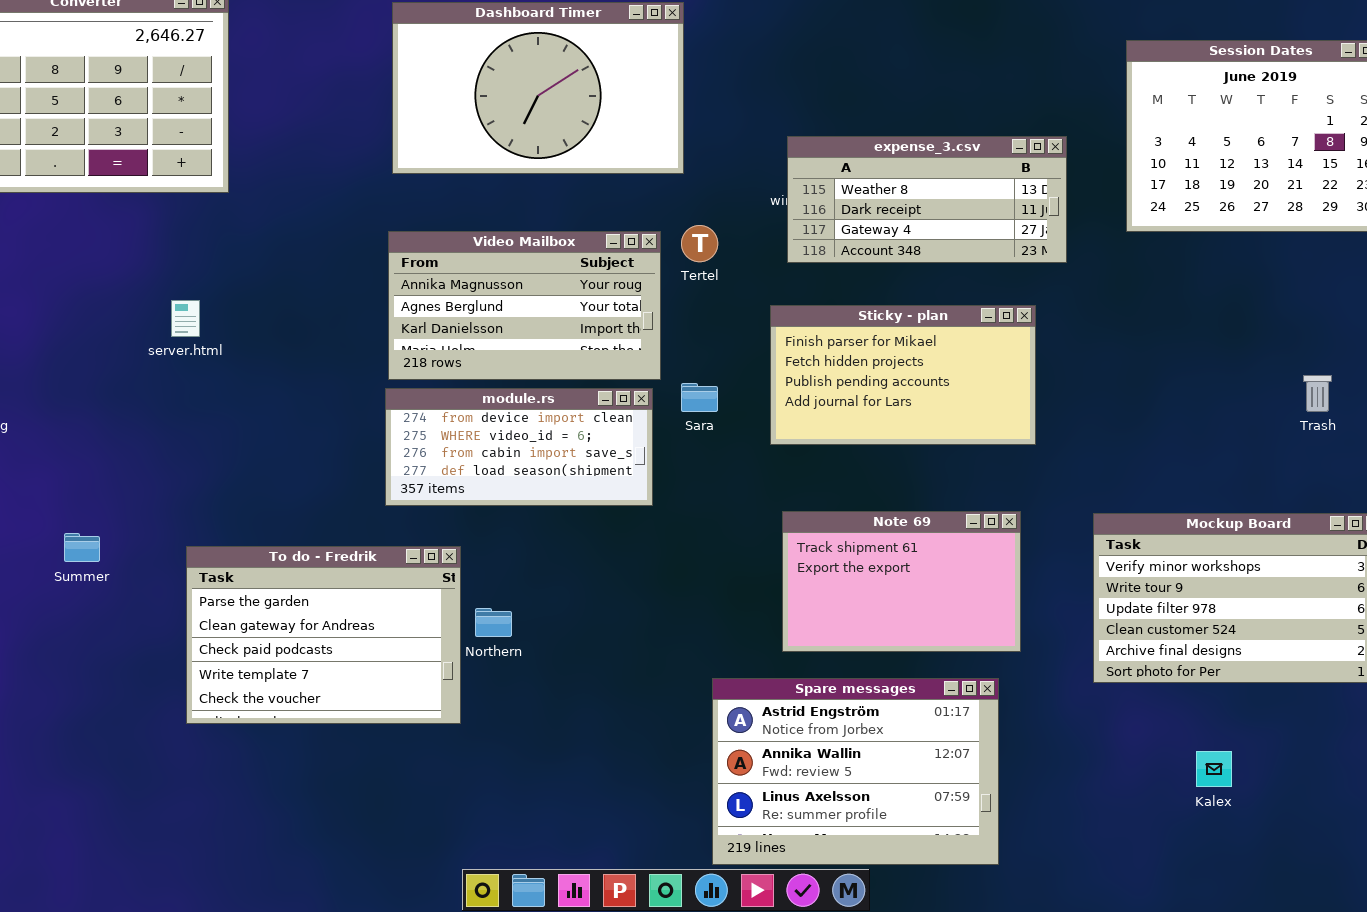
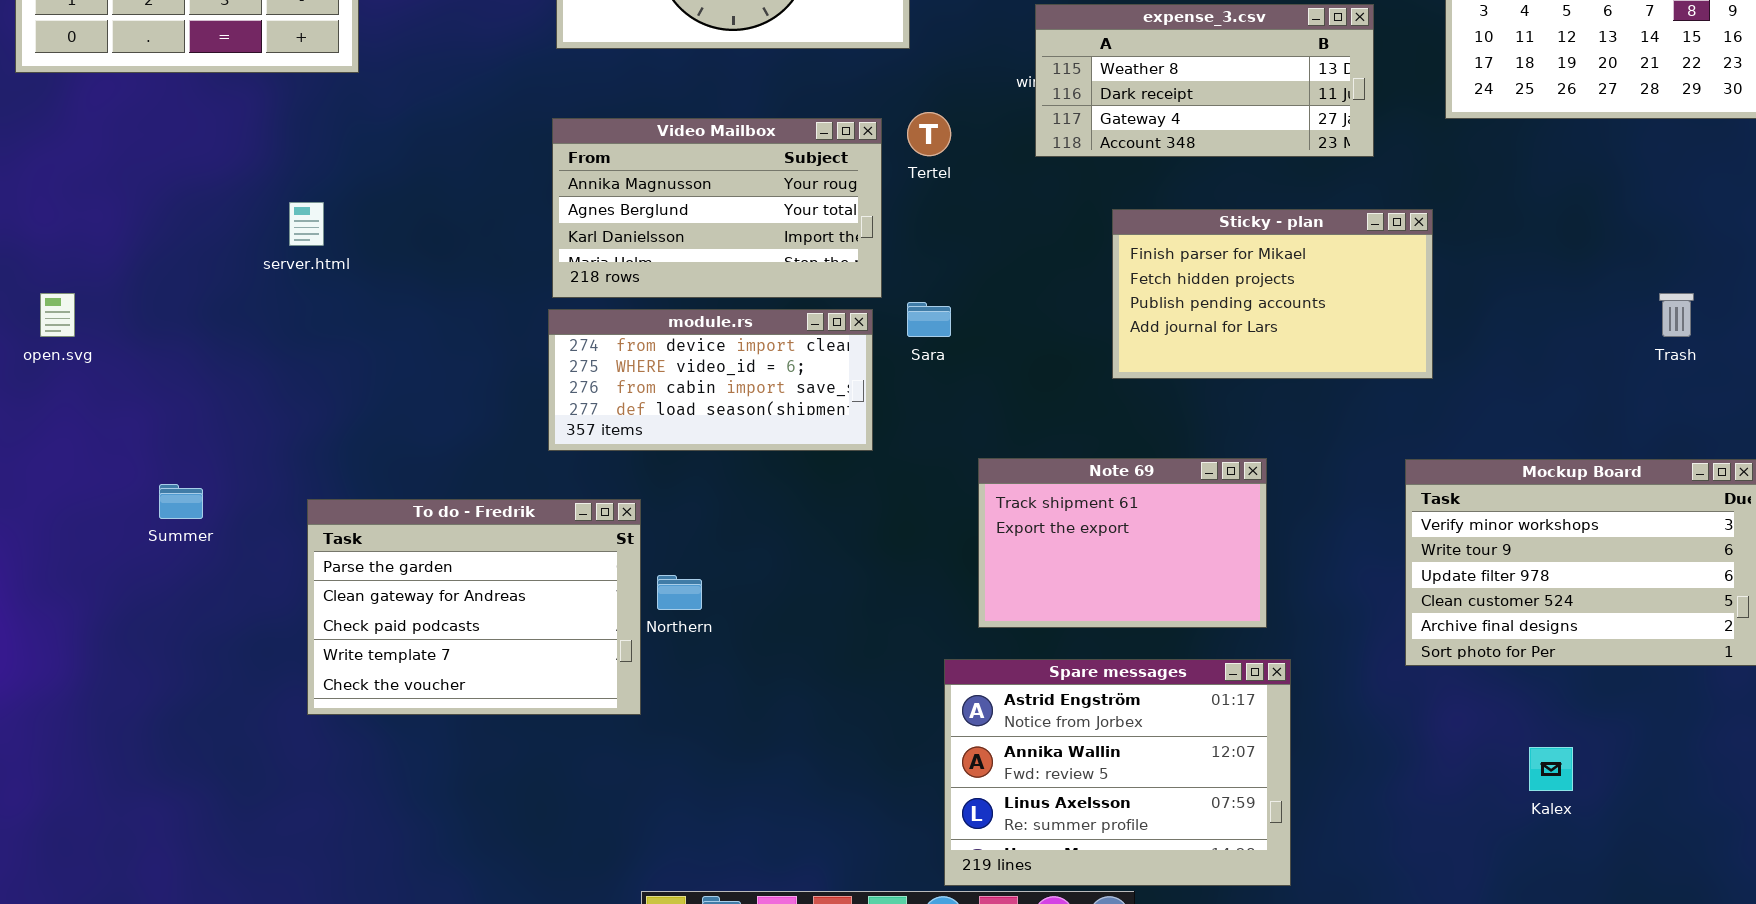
Sticky - plan: [770,305,1036,445] -> [1112,209,1433,379], moved
Note 69: [782,511,1021,652] -> [978,458,1267,628], moved

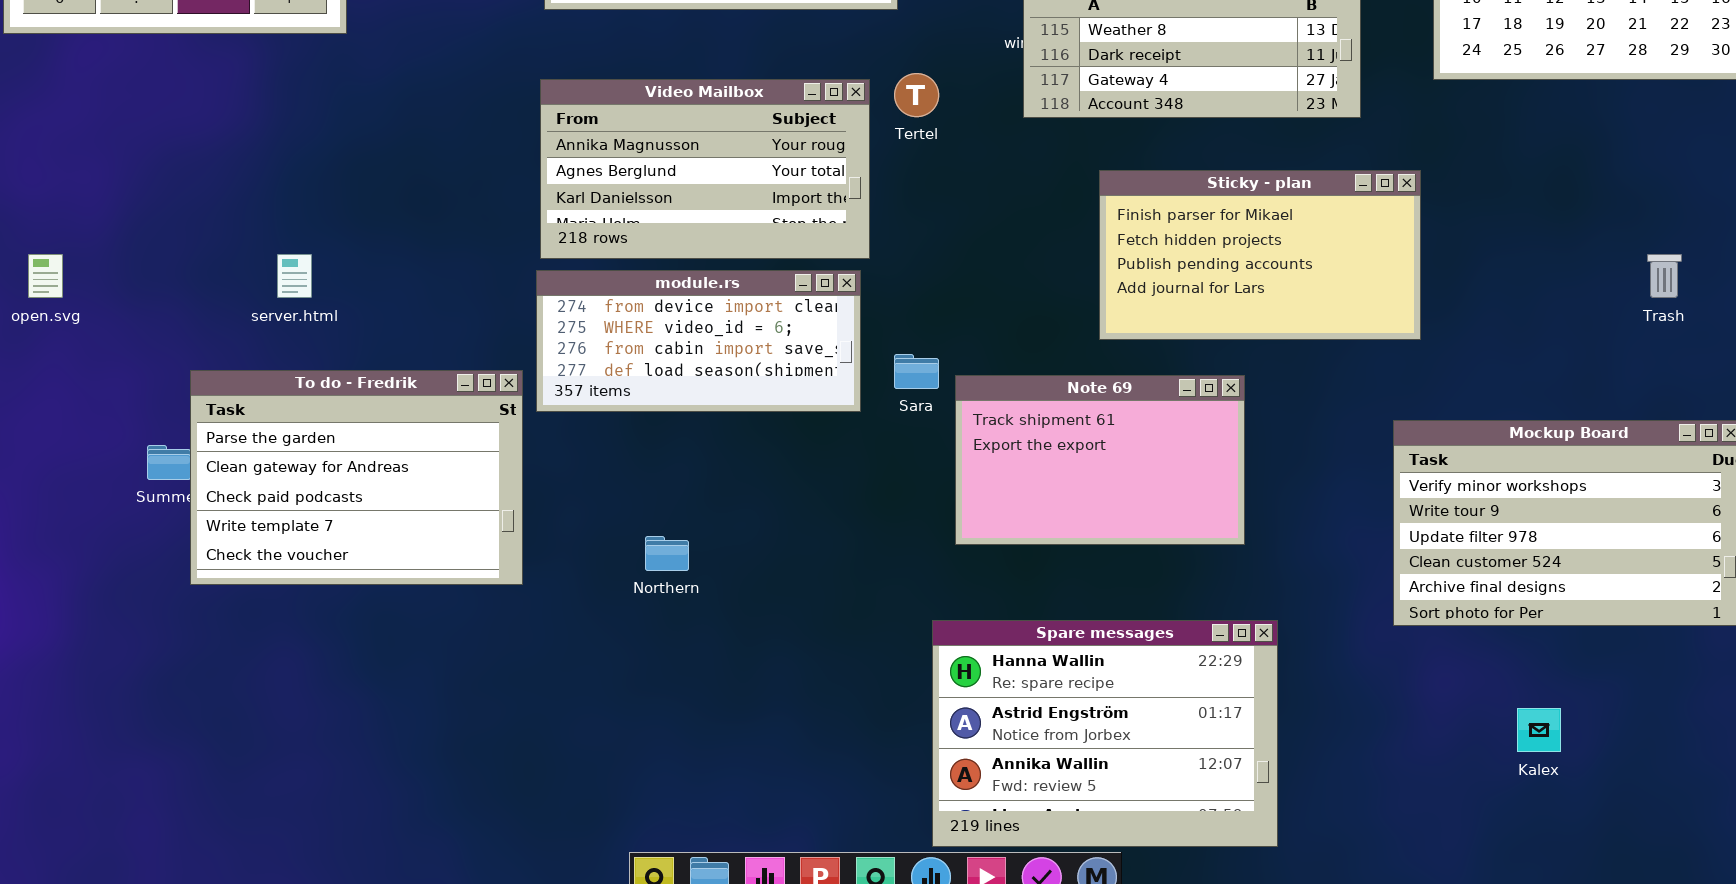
server.html: [289,202,324,246] -> [277,254,312,298], moved
Sara: [907,302,951,337] -> [894,354,939,389], moved
Note 69: [978,458,1267,628] -> [955,375,1245,545], moved
To do - Fredrik: [307,499,641,715] -> [190,370,523,585], moved
Spare messages: [944,659,1291,886] -> [932,620,1278,847], scrolled up 1 row

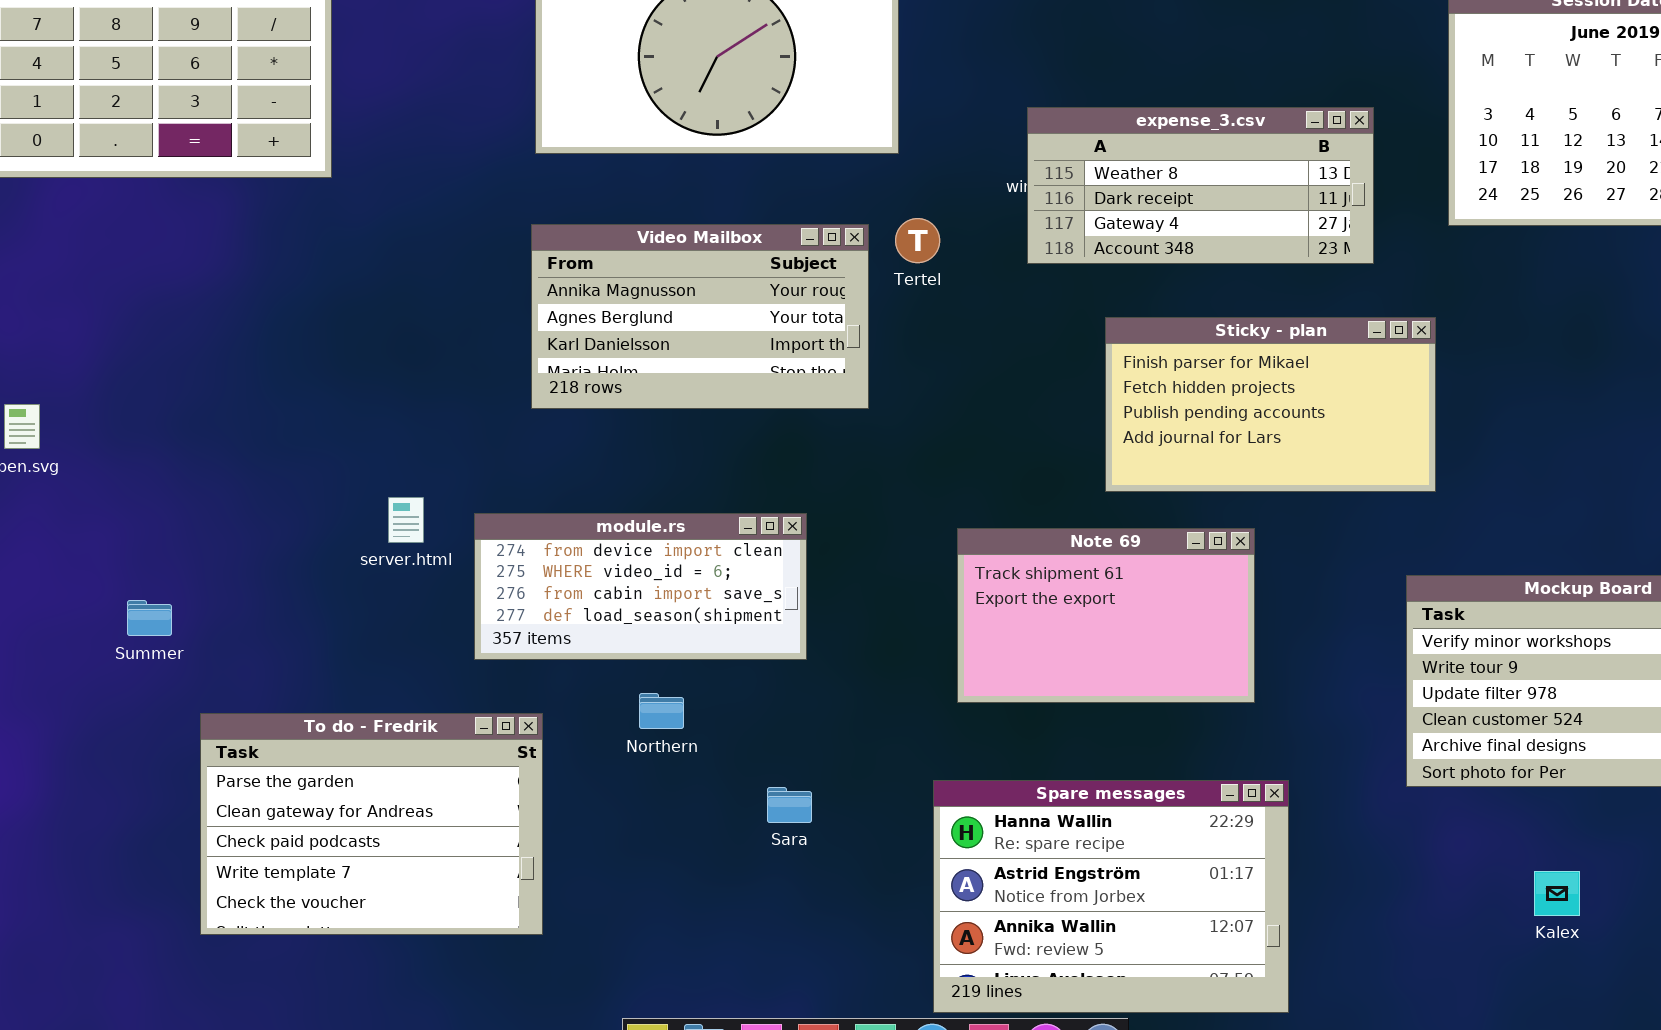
server.html: [277,254,312,298] -> [388,497,424,543], moved
module.rs: [536,270,861,412] -> [474,513,807,660], moved
Sara: [894,354,939,389] -> [767,787,812,823], moved
To do - Fredrik: [190,370,523,585] -> [200,713,543,935], moved

